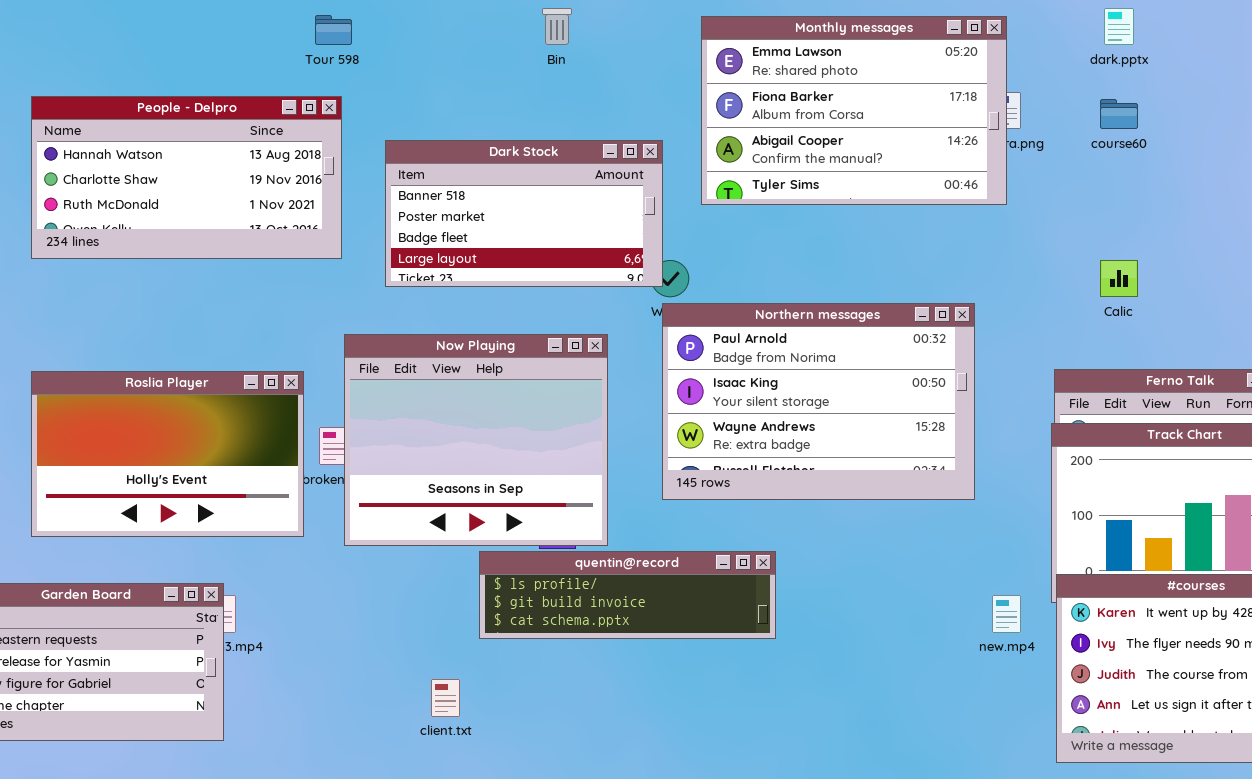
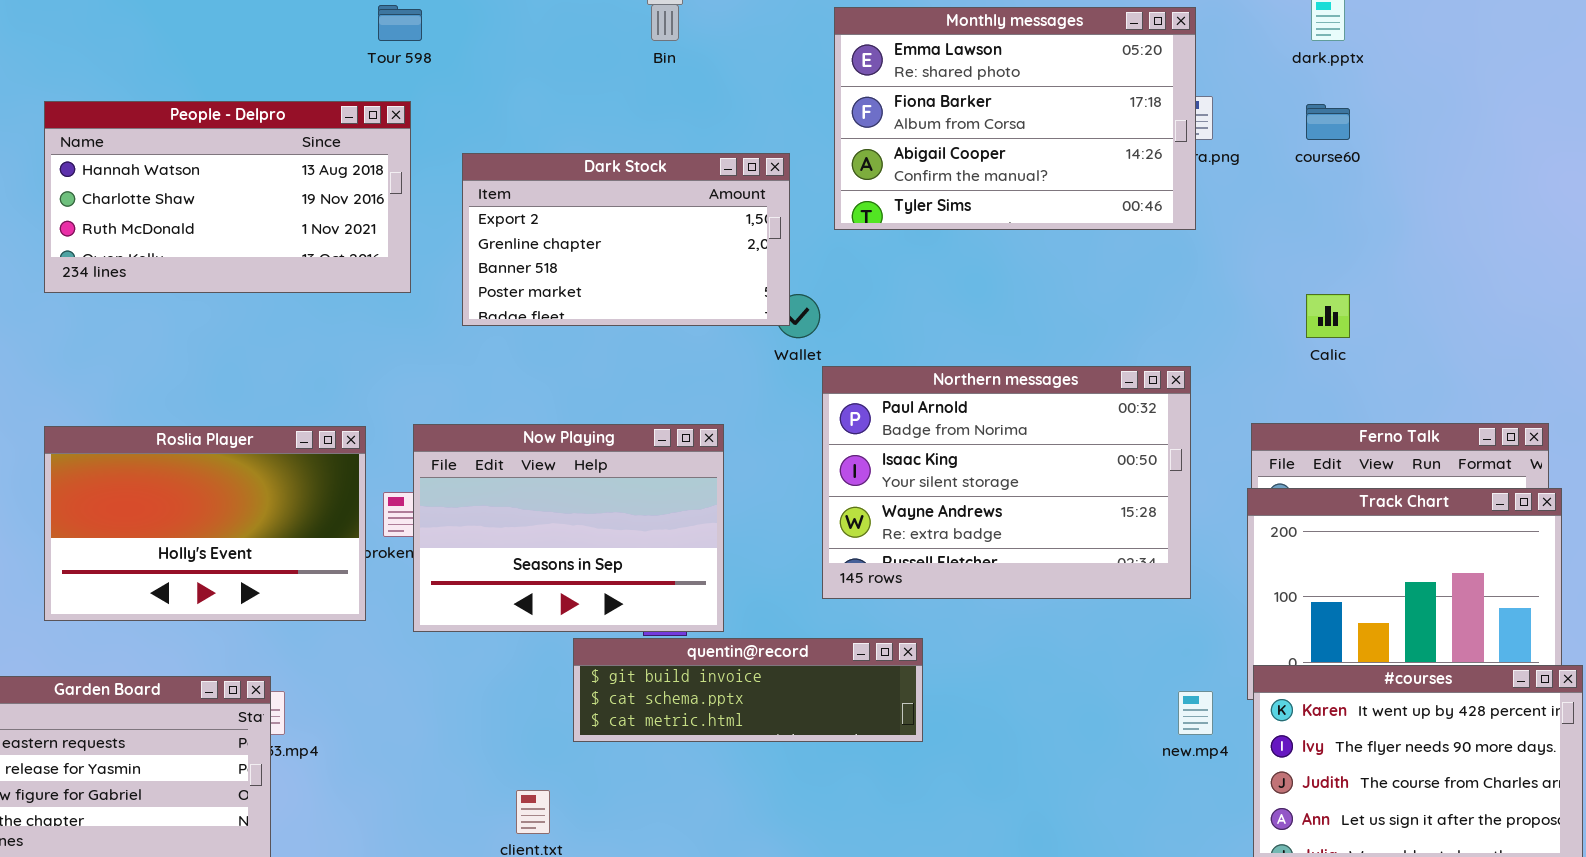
Dark Stock: [385,140,663,287] -> [462,153,790,326], scrolled up 2 rows
Northern messages: [662,303,975,500] -> [822,366,1191,599], moved
Now Playing: [344,334,608,546] -> [413,424,724,632], resized
quentin@record: [479,551,776,639] -> [573,638,923,742], scrolled down 1 row

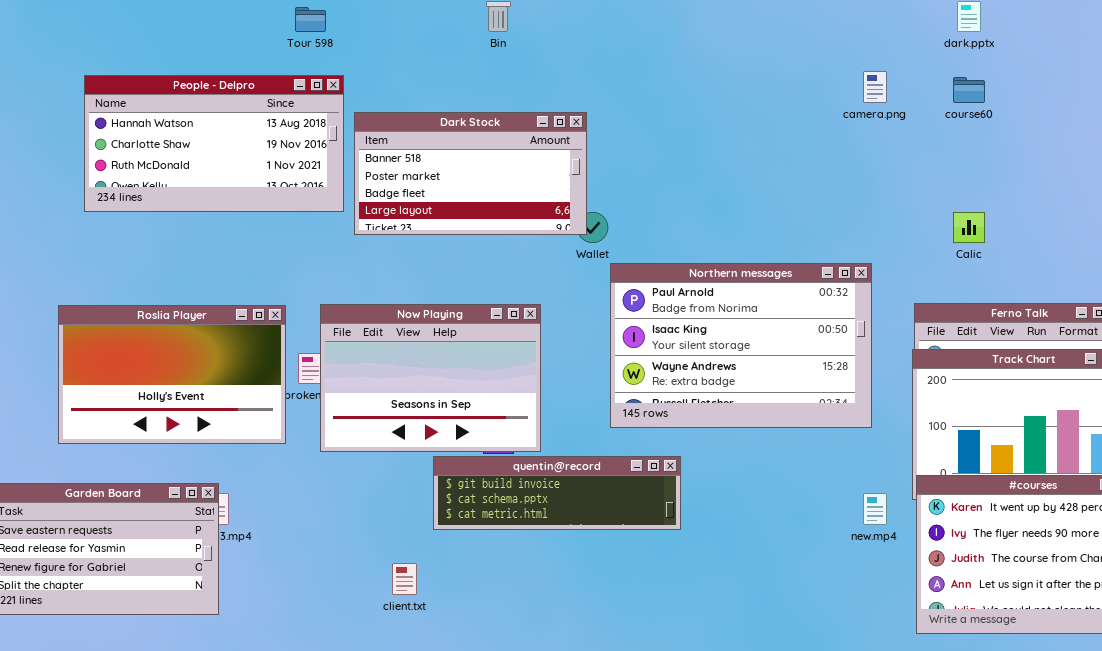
Monthly messages: [834,7,1196,230] -> none, closed
People - Delpro: [44,101,411,293] -> [84,75,344,212], moved
Dark Stock: [462,153,790,326] -> [354,112,587,235], scrolled down 2 rows

